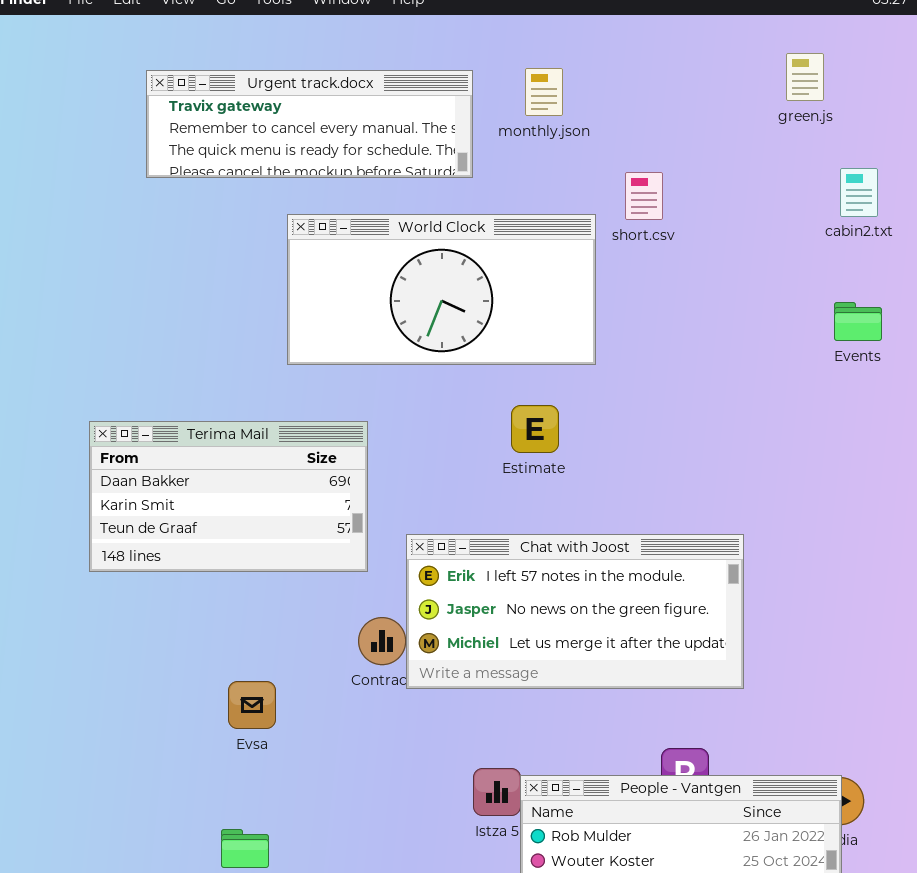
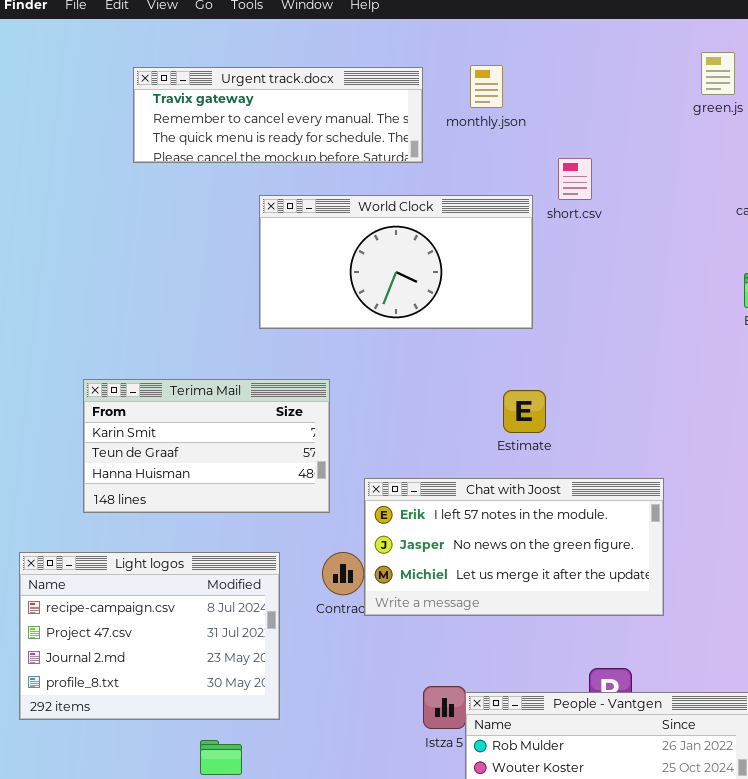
Estimate: [511,405,559,453] -> [503,390,546,433], moved
Terima Mail: [89,421,368,572] -> [83,379,330,513], scrolled down 1 row
Light logos: none -> [19,552,280,720], opened

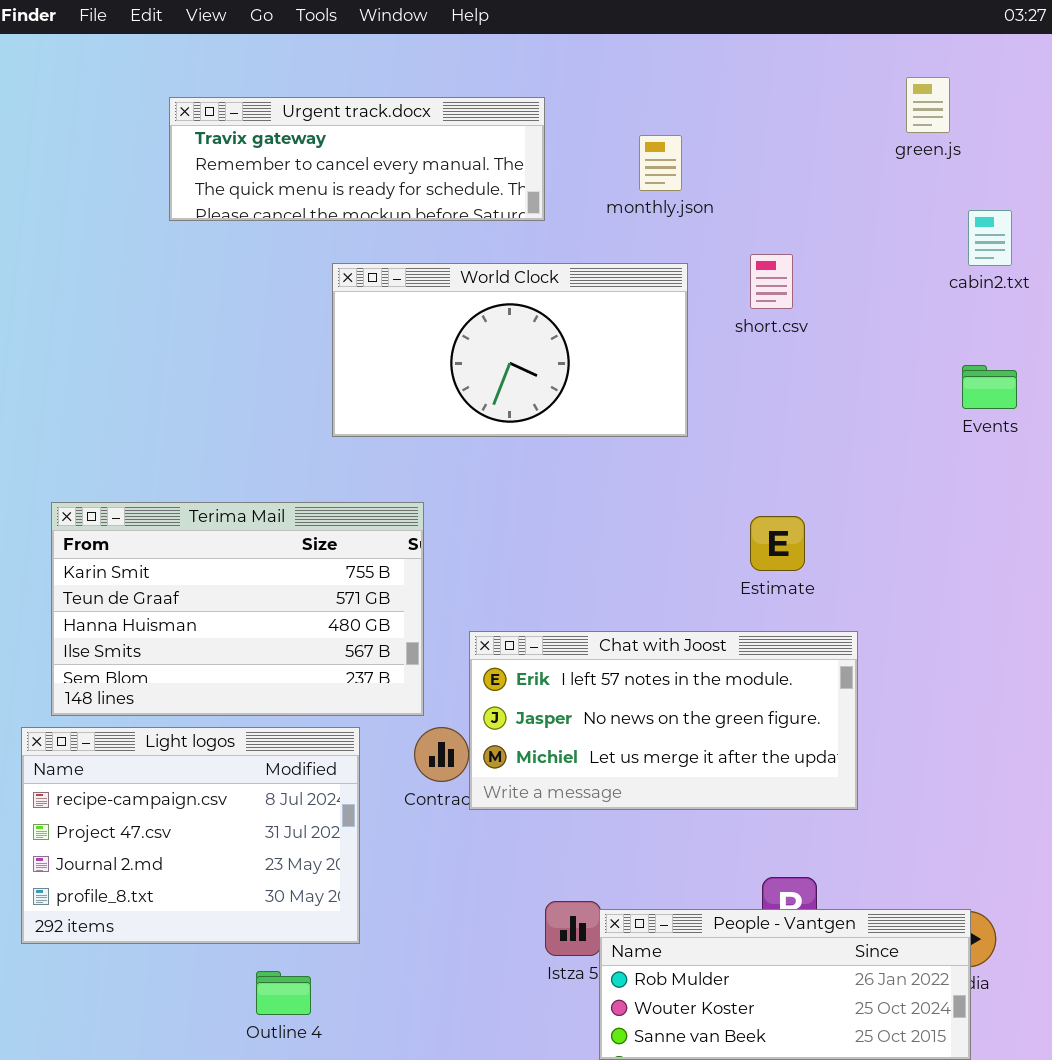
monthly.json: [470,65,503,108] -> [639,135,682,191], moved
short.csv: [558,158,592,200] -> [750,254,793,309], moved
Terima Mail: [83,379,330,513] -> [51,502,424,716], resized
Estimate: [503,390,546,433] -> [750,516,805,571], moved

